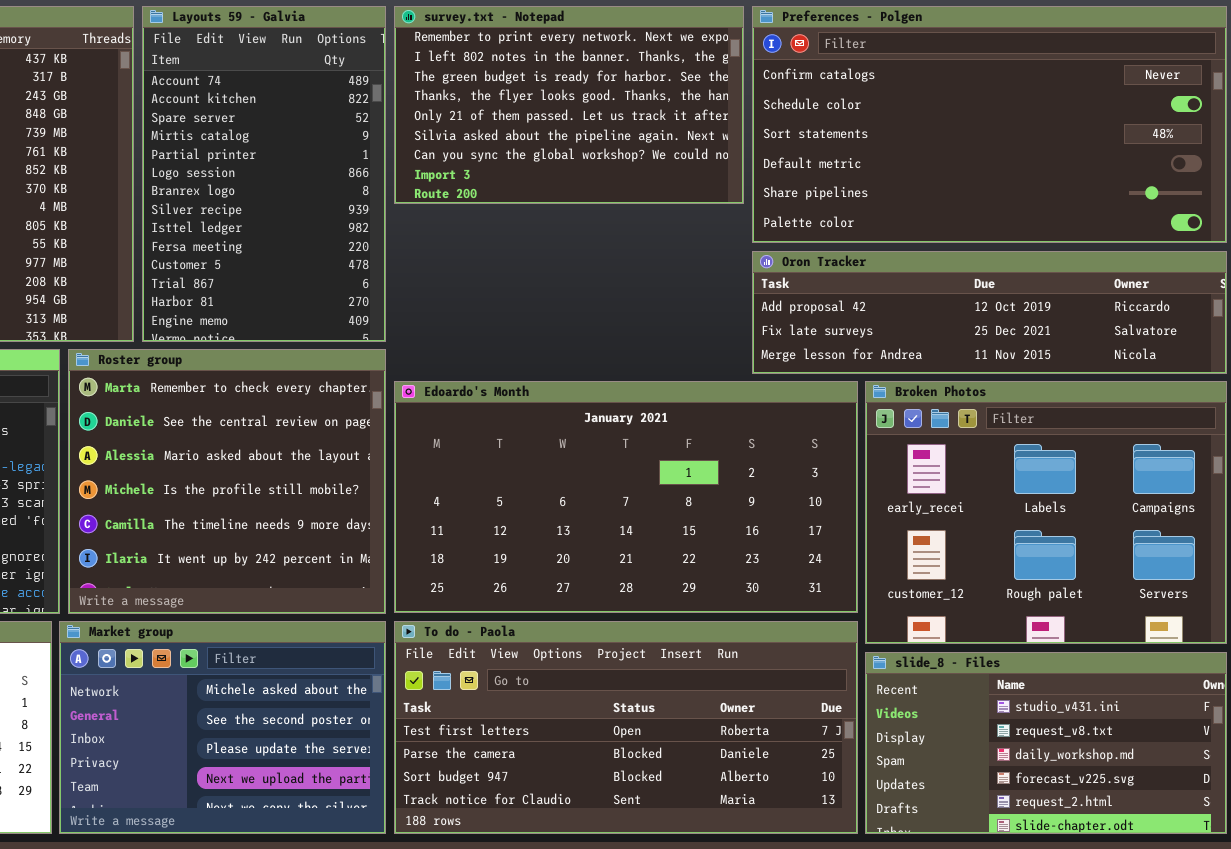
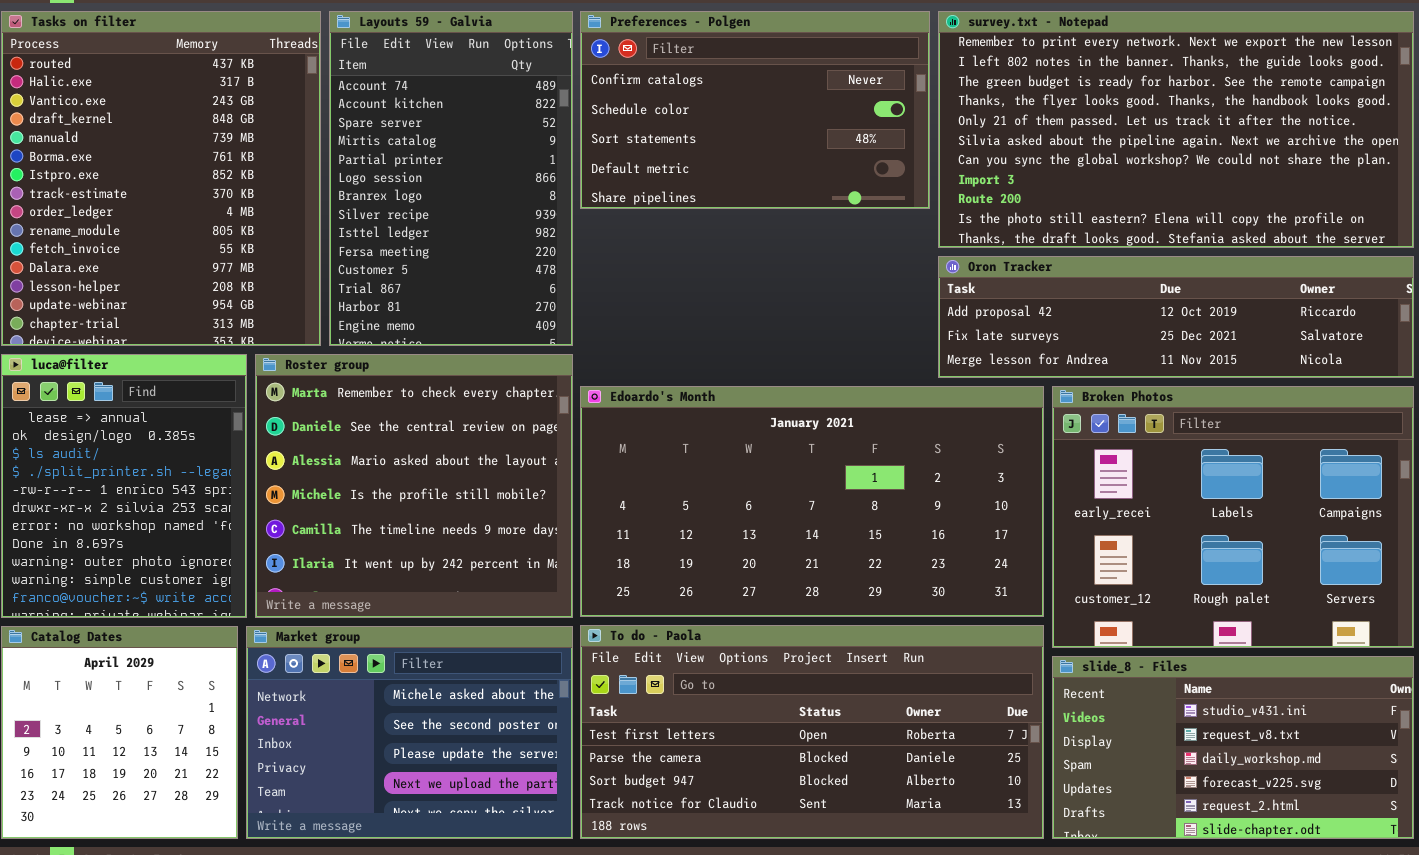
survey.txt - Notepad: [394,6,744,204] -> [938,11,1414,248], moved, resized
Preferences - Polgen: [752,6,1227,243] -> [580,11,930,209], moved, resized

